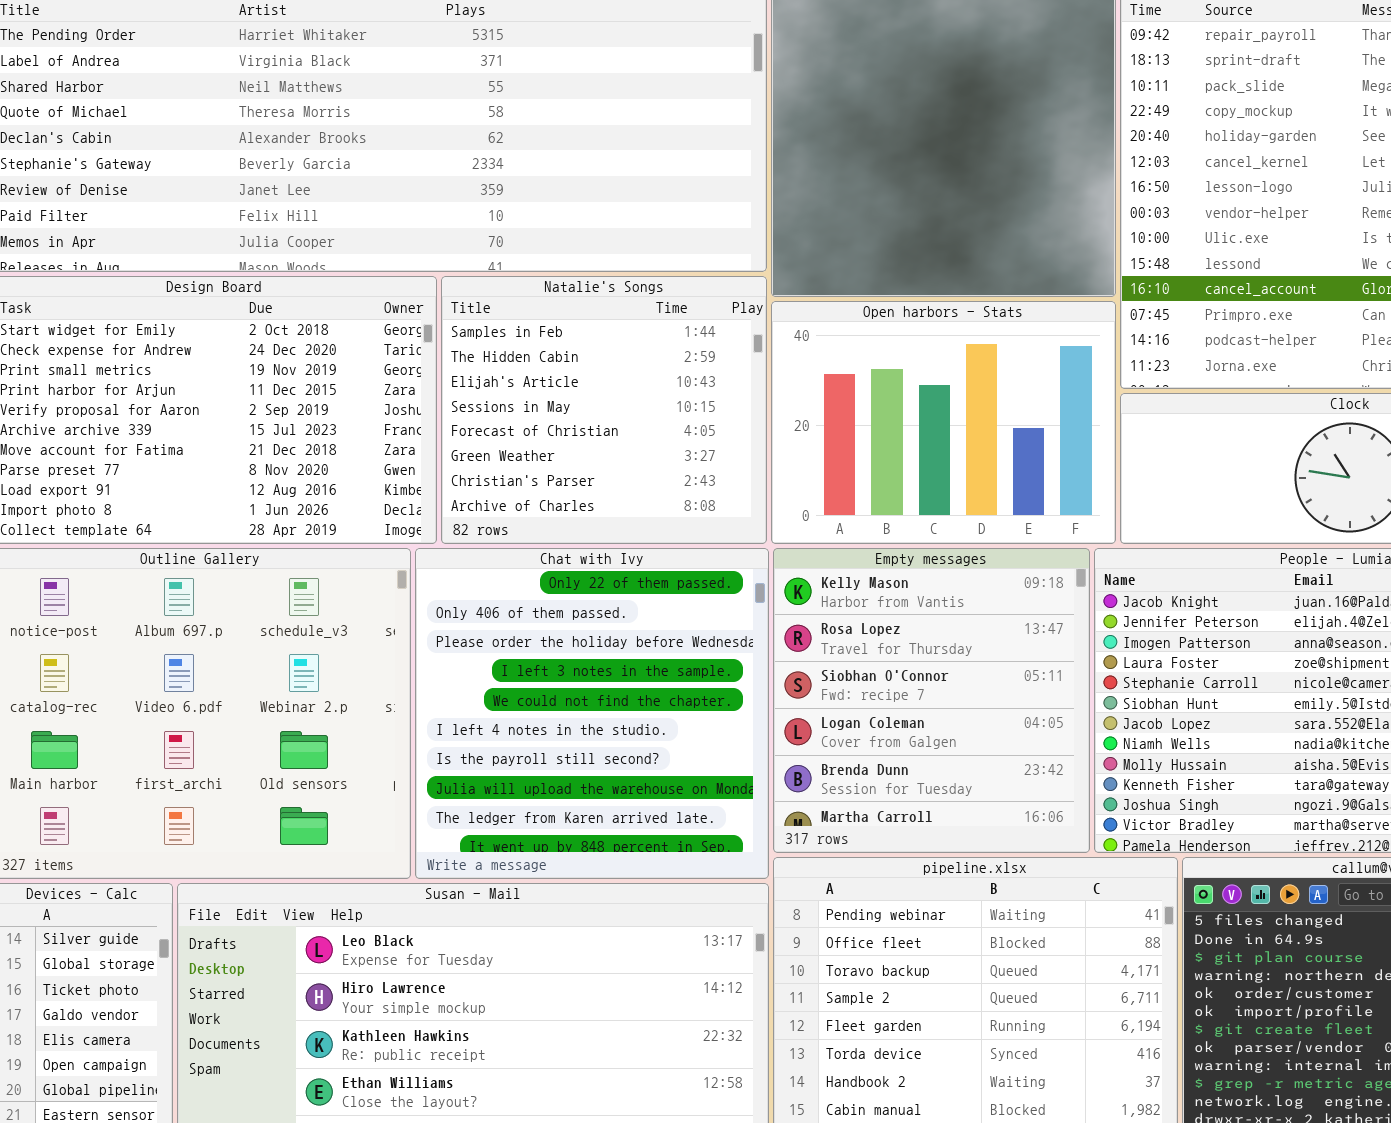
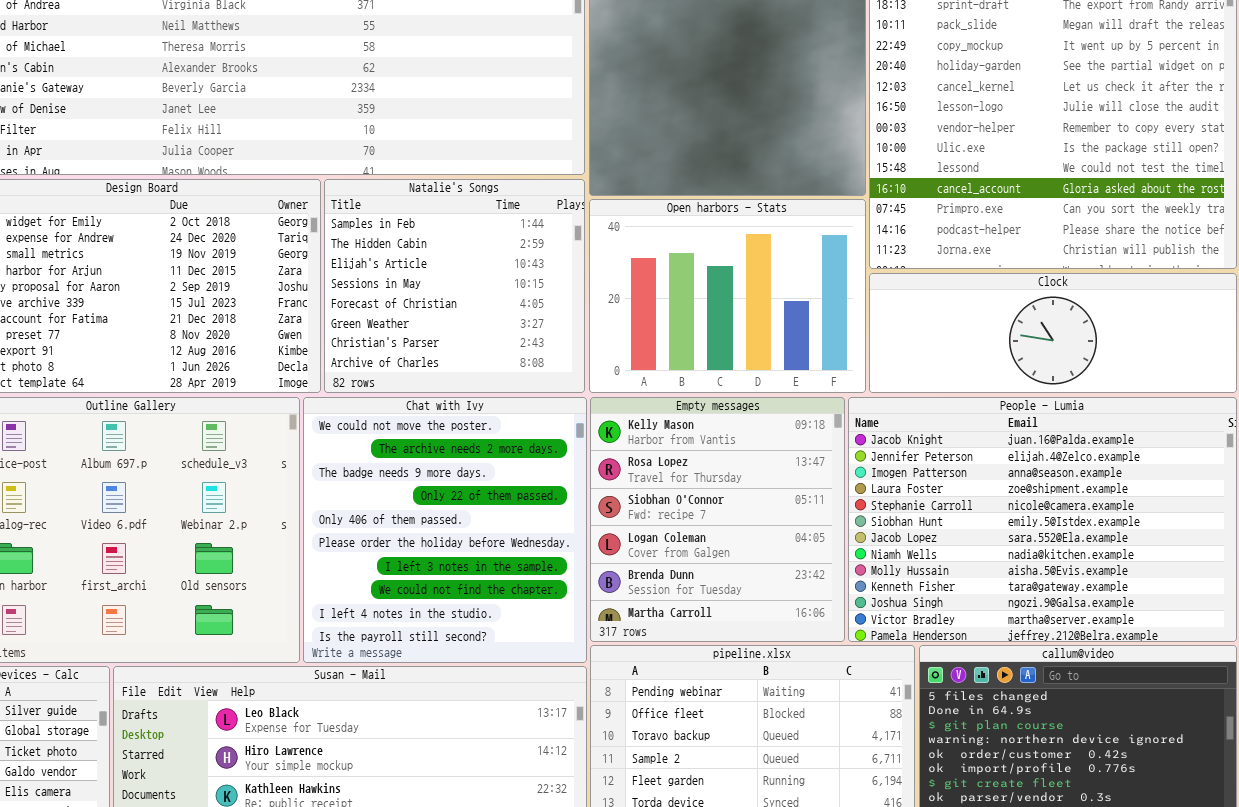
Chat with Ivy: [415,548,769,879] -> [303,397,587,663], scrolled up 3 rows

